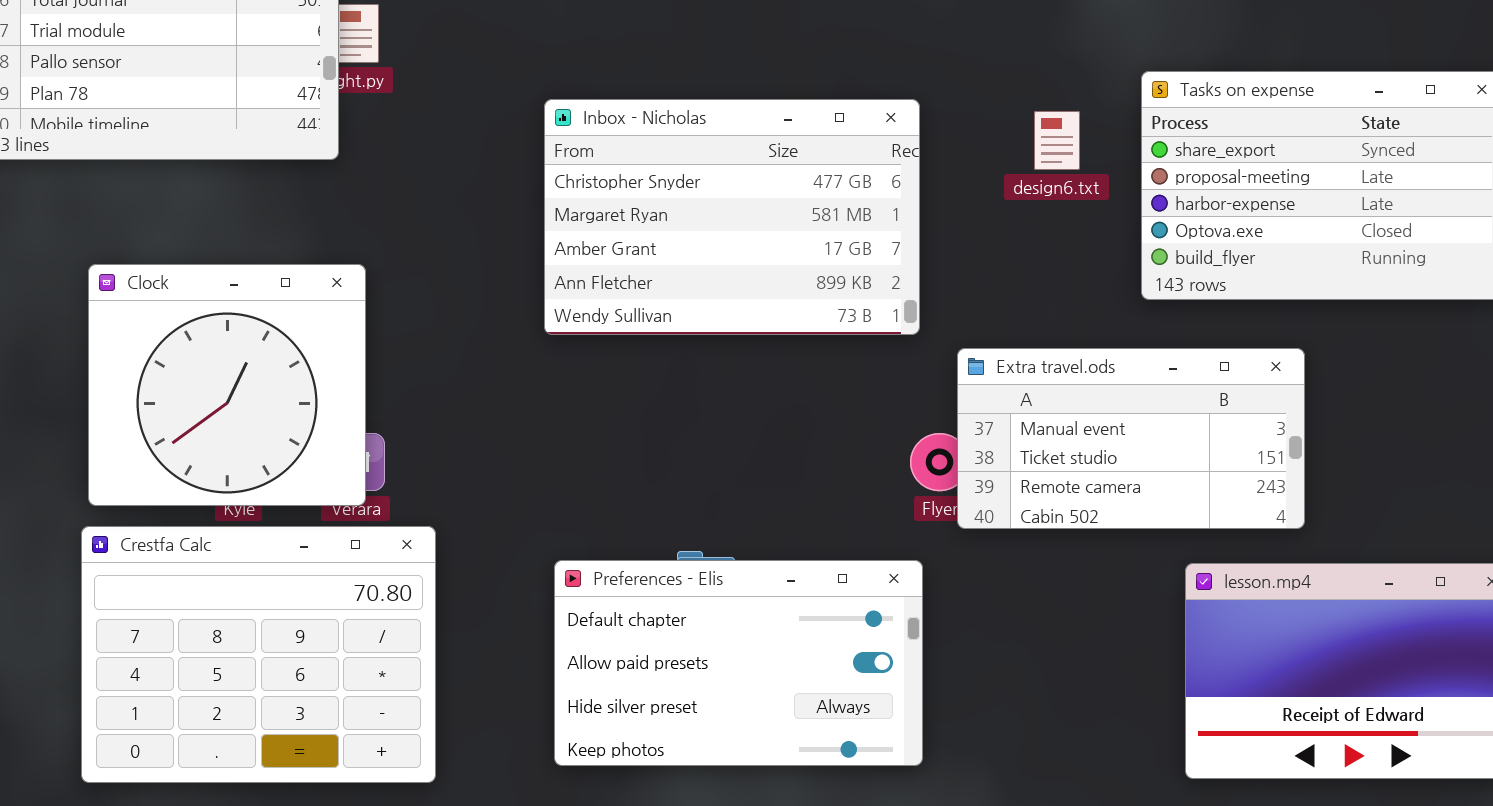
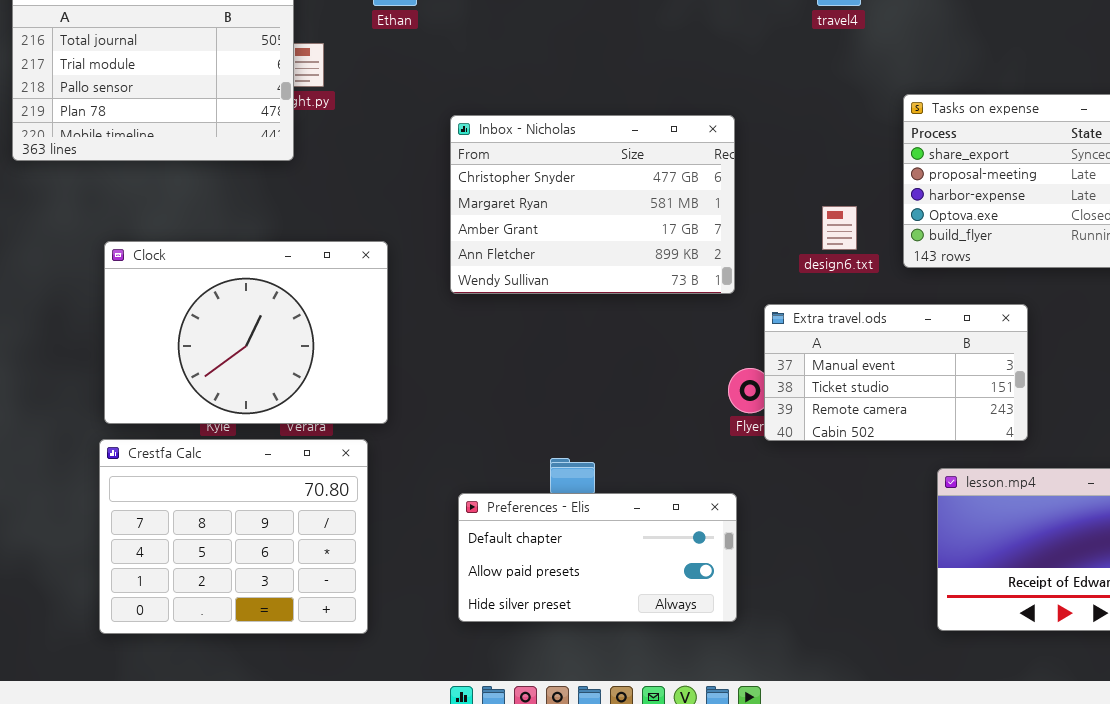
design6.txt: [1034,111,1080,170] -> [822,206,857,250], moved
Clock: [88,264,366,506] -> [104,241,388,424], resized
Preferences - Elis: [554,560,923,766] -> [458,493,737,622], resized

